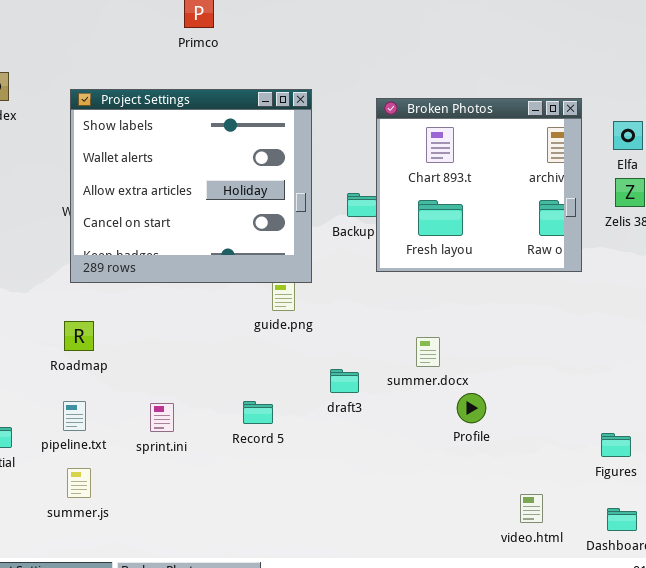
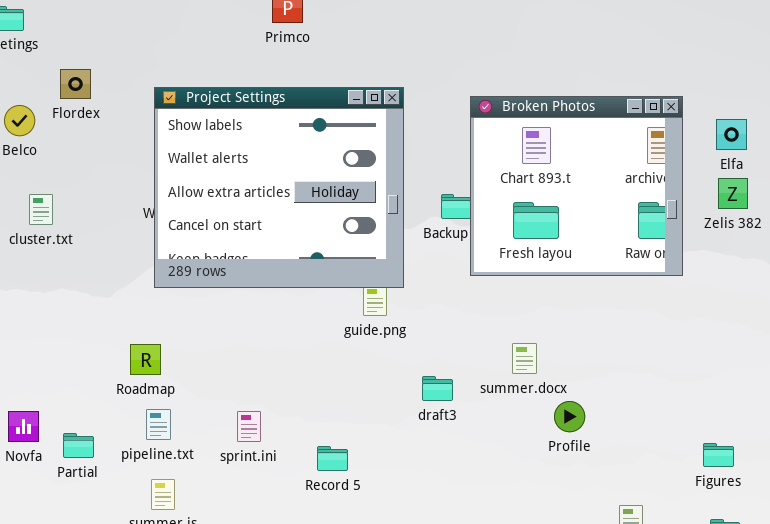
Roadmap: [64,321,94,351] -> [130,344,161,375], moved
Record 5: [243,401,273,424] -> [317,446,348,471], moved

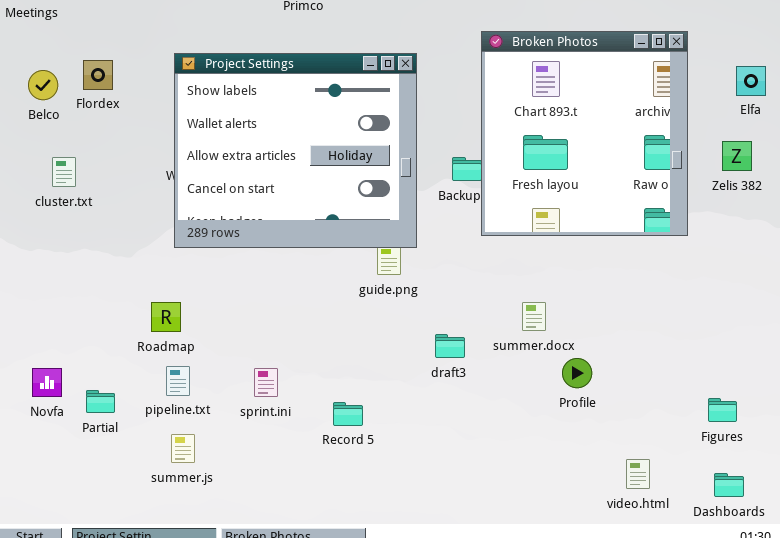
Flordex: [60,69,91,99] -> [83,60,113,90], moved
Broken Photos: [470,96,683,276] -> [481,31,688,236], resized
Elfa: [716,119,747,150] -> [736,66,766,96], moved

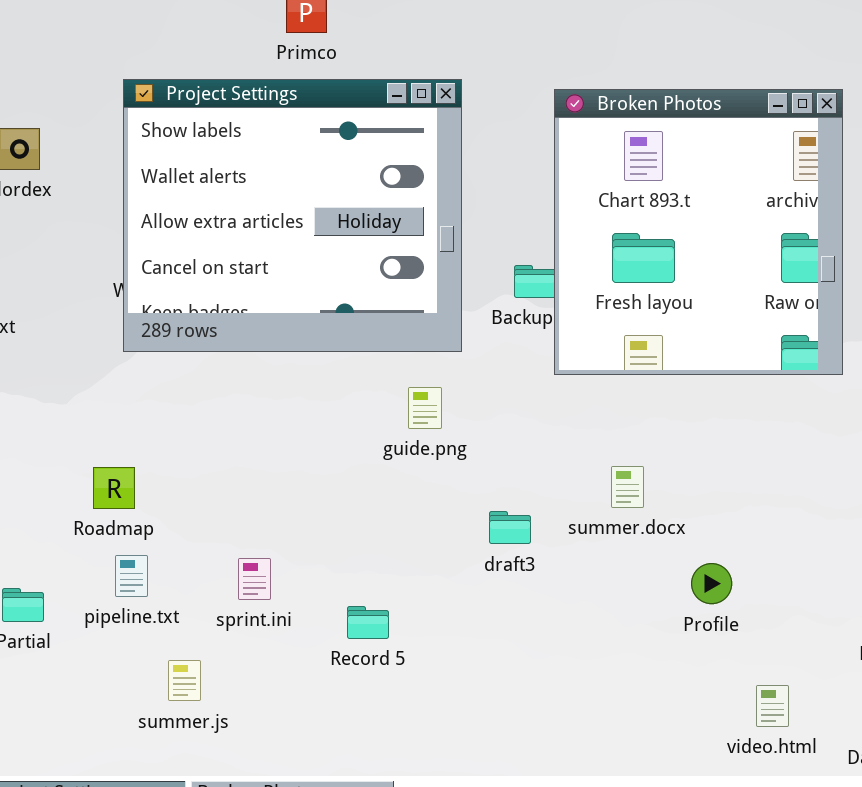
Project Settings: [174,53,417,248] -> [123,79,462,352], moved
Profile: [562,358,592,388] -> [691,563,732,604], moved
summer.js: [171,434,195,463] -> [168,660,201,701], moved

